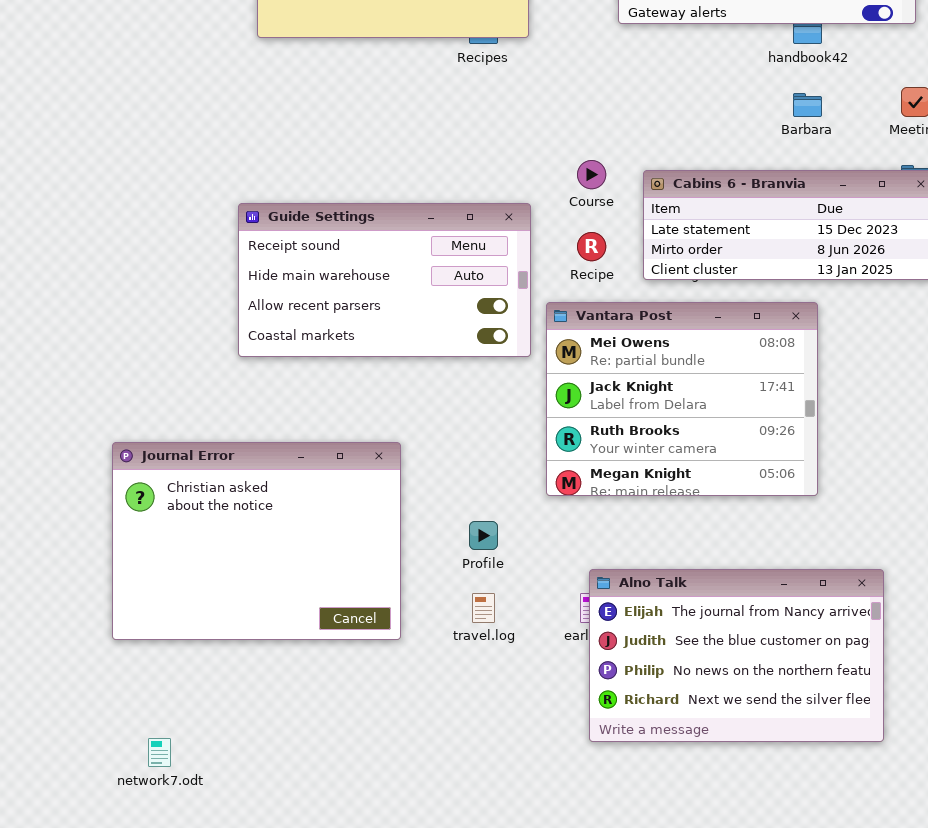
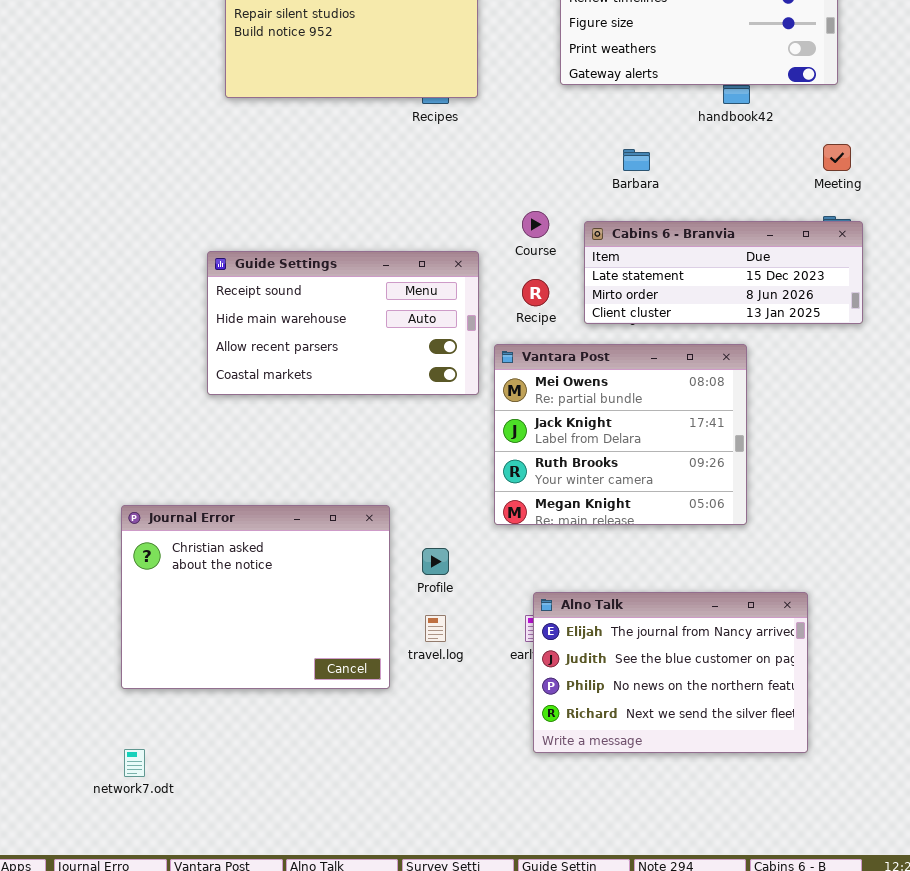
Barbara: [793,93,822,117] -> [623,149,650,171], moved
Journal Error: [112,442,401,640] -> [121,505,390,689], moved

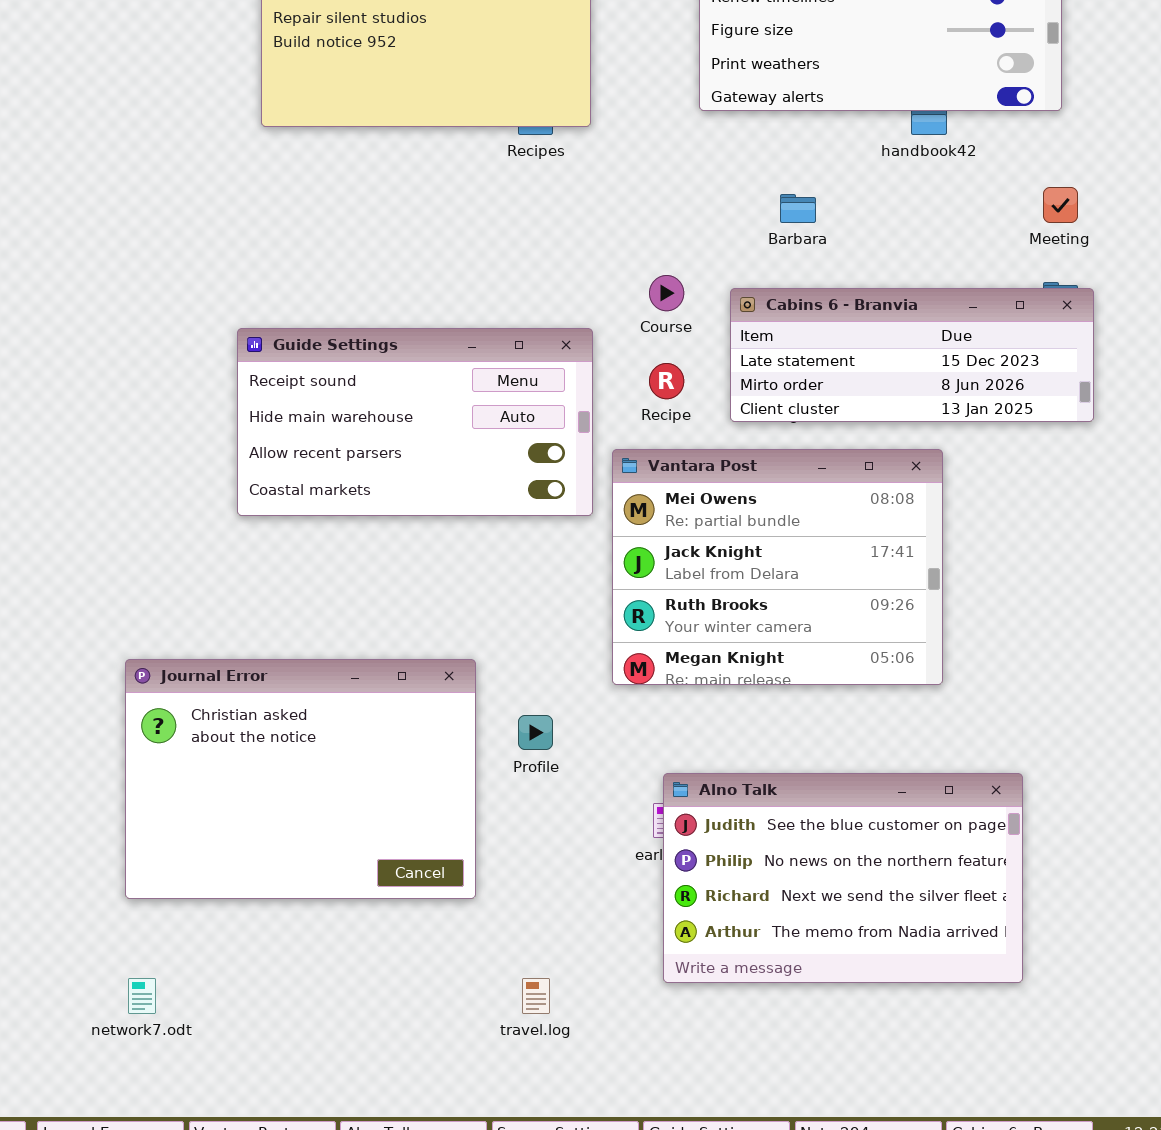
Alno Talk: [533,592,808,753] -> [663,773,1023,983], scrolled down 1 row
travel.log: [425,615,446,642] -> [522,978,550,1014], moved

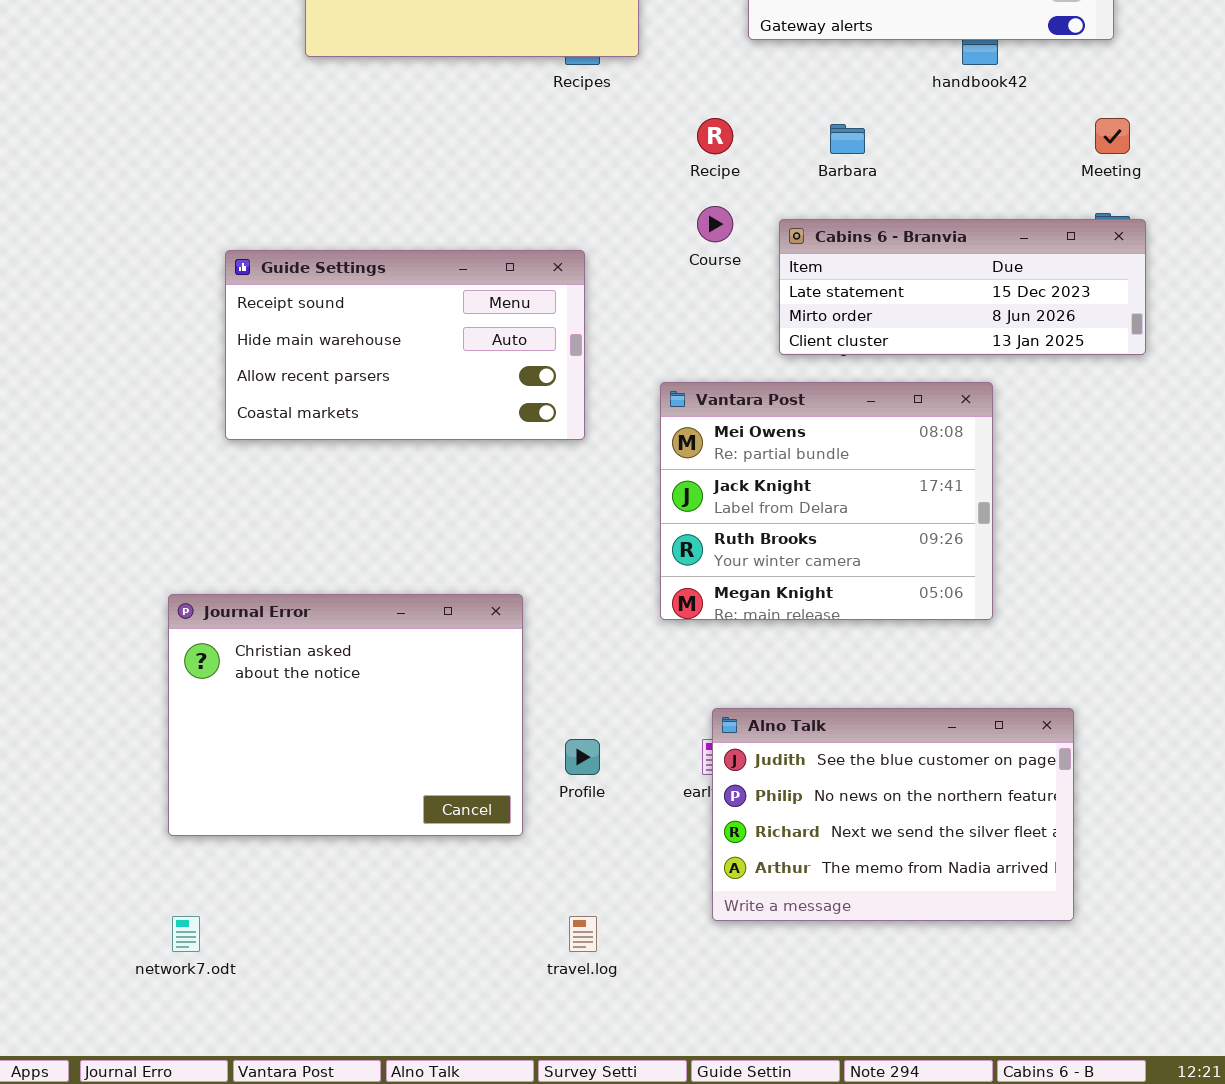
Guide Settings: [237,328,593,516] -> [225,250,585,440], moved
Recipe: [649,363,684,399] -> [697,118,733,154], moved
Profile: [518,715,553,750] -> [565,739,600,775], moved

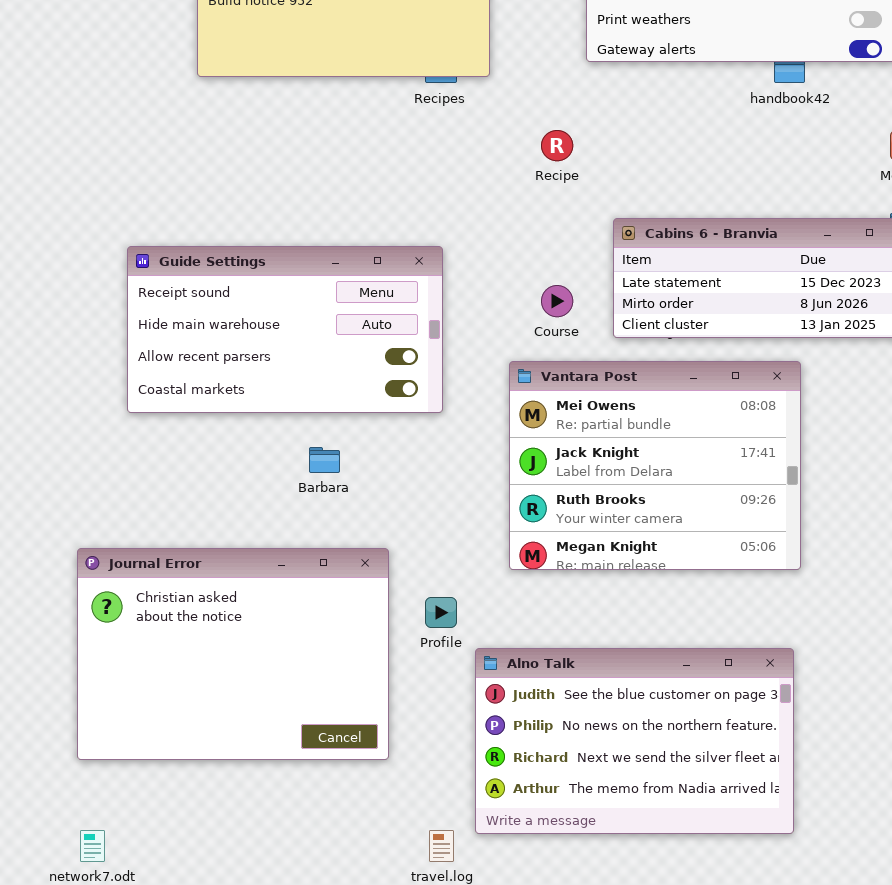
Barbara: [830,124,865,154] -> [309,447,340,473], moved
Course: [697,206,733,242] -> [541,285,573,317], moved
Alno Talk: [712,708,1074,921] -> [475,648,794,834], moved
Profile: [565,739,600,775] -> [425,597,457,628], moved

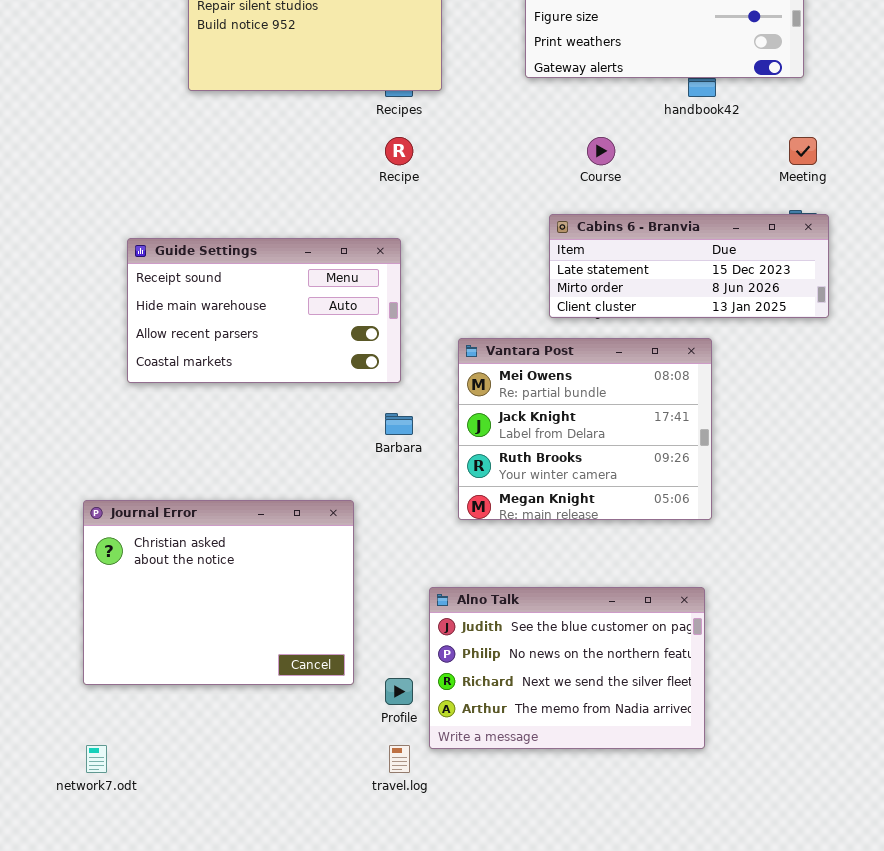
Recipe: [541,130,573,161] -> [385,137,413,165], moved
Course: [541,285,573,317] -> [587,137,615,165], moved
Barbara: [309,447,340,473] -> [385,413,413,435], moved
Profile: [425,597,457,628] -> [385,678,413,705], moved

